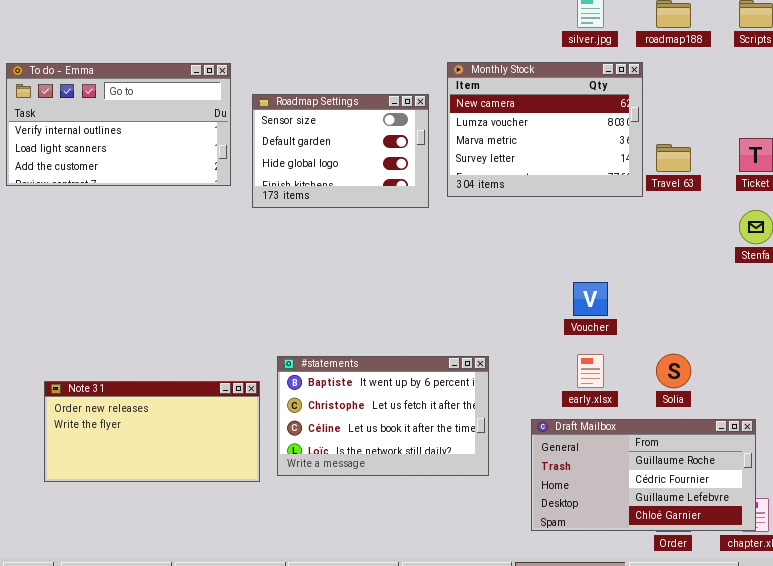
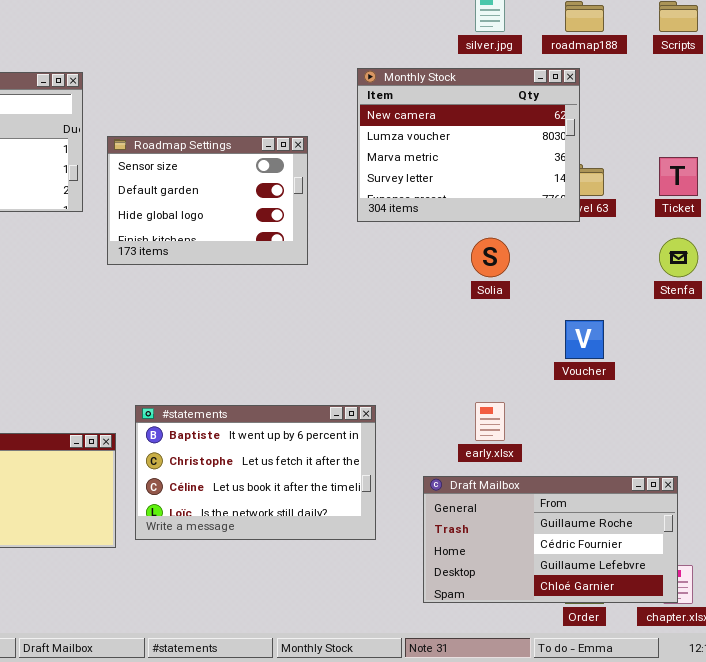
Monthly Stock: [447,62,643,197] -> [357,68,580,222], moved
Roadmap Settings: [252,94,429,208] -> [107,136,308,265], moved
Voucher: [573,282,608,316] -> [565,320,604,359], moved
Solia: [656,354,691,388] -> [471,238,510,277], moved

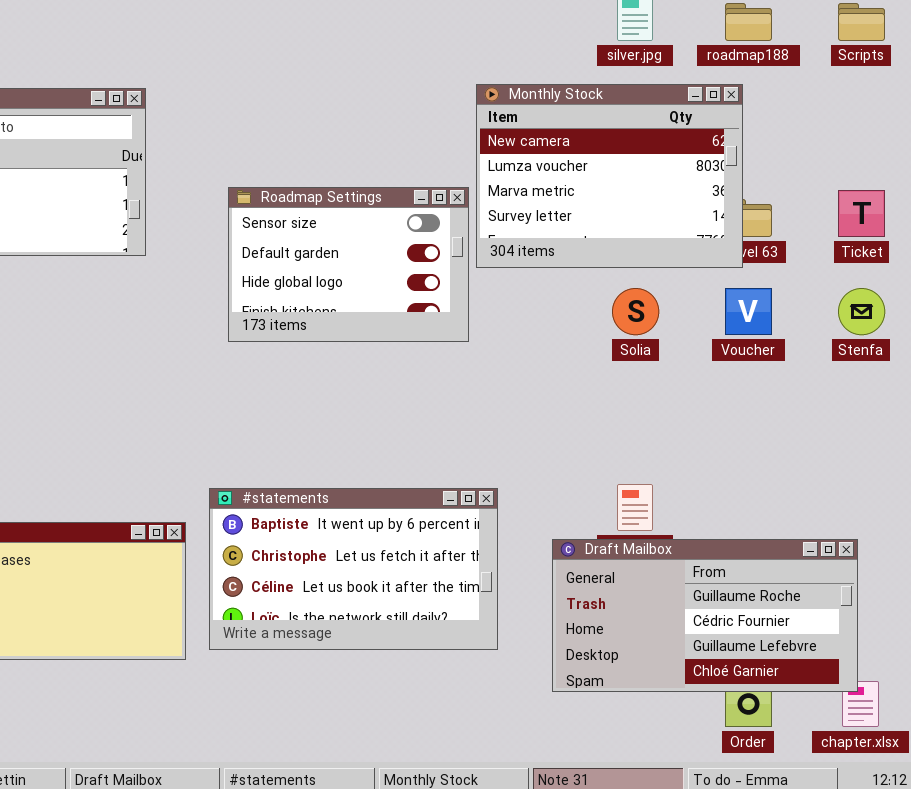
Roadmap Settings: [107,136,308,265] -> [228,187,469,342], moved
Voucher: [565,320,604,359] -> [725,288,772,335], moved
Draft Mailbox: [423,476,678,603] -> [552,539,858,692], moved

